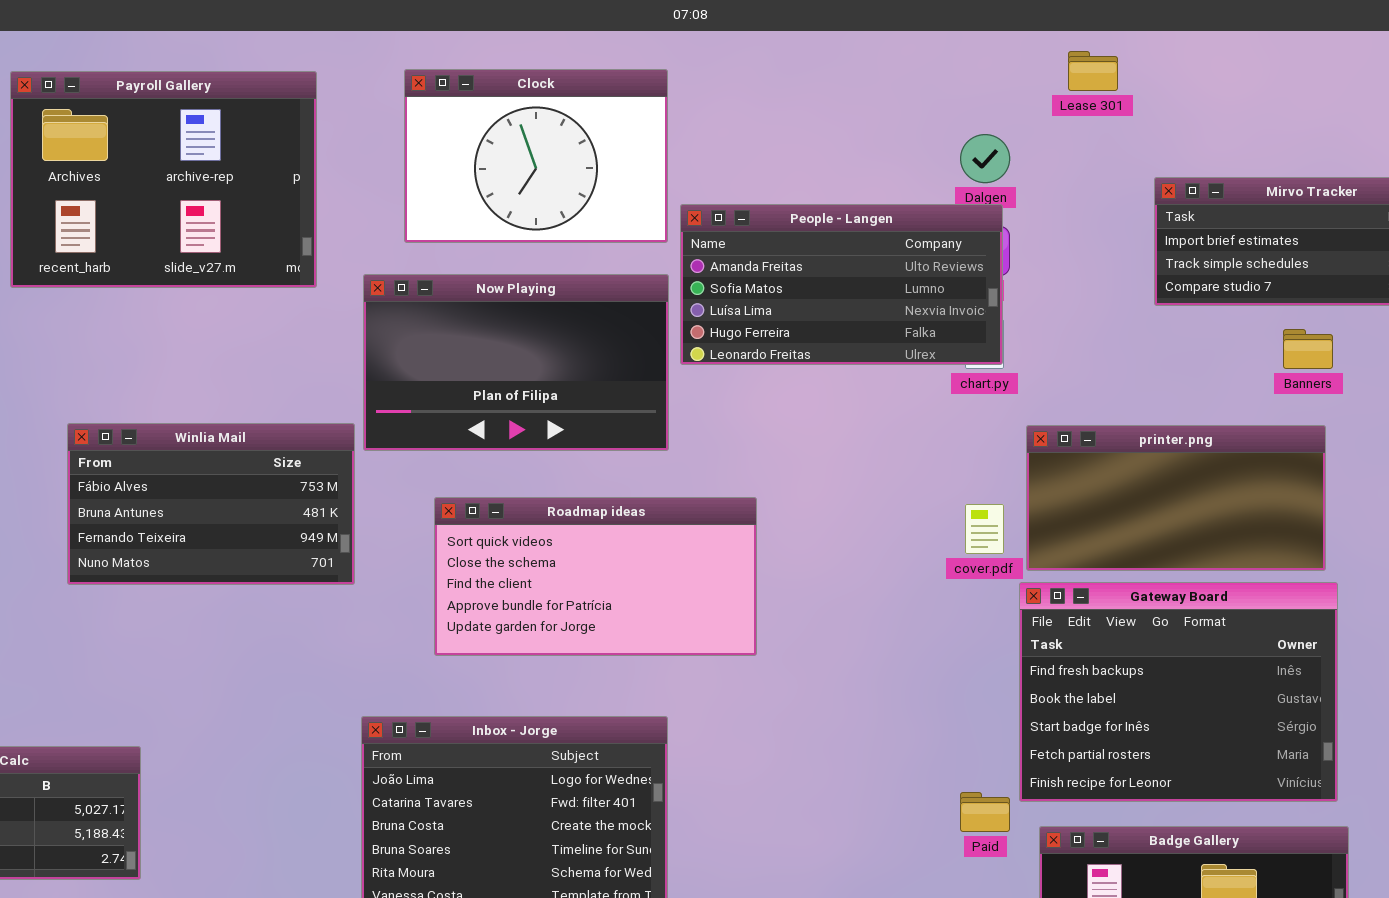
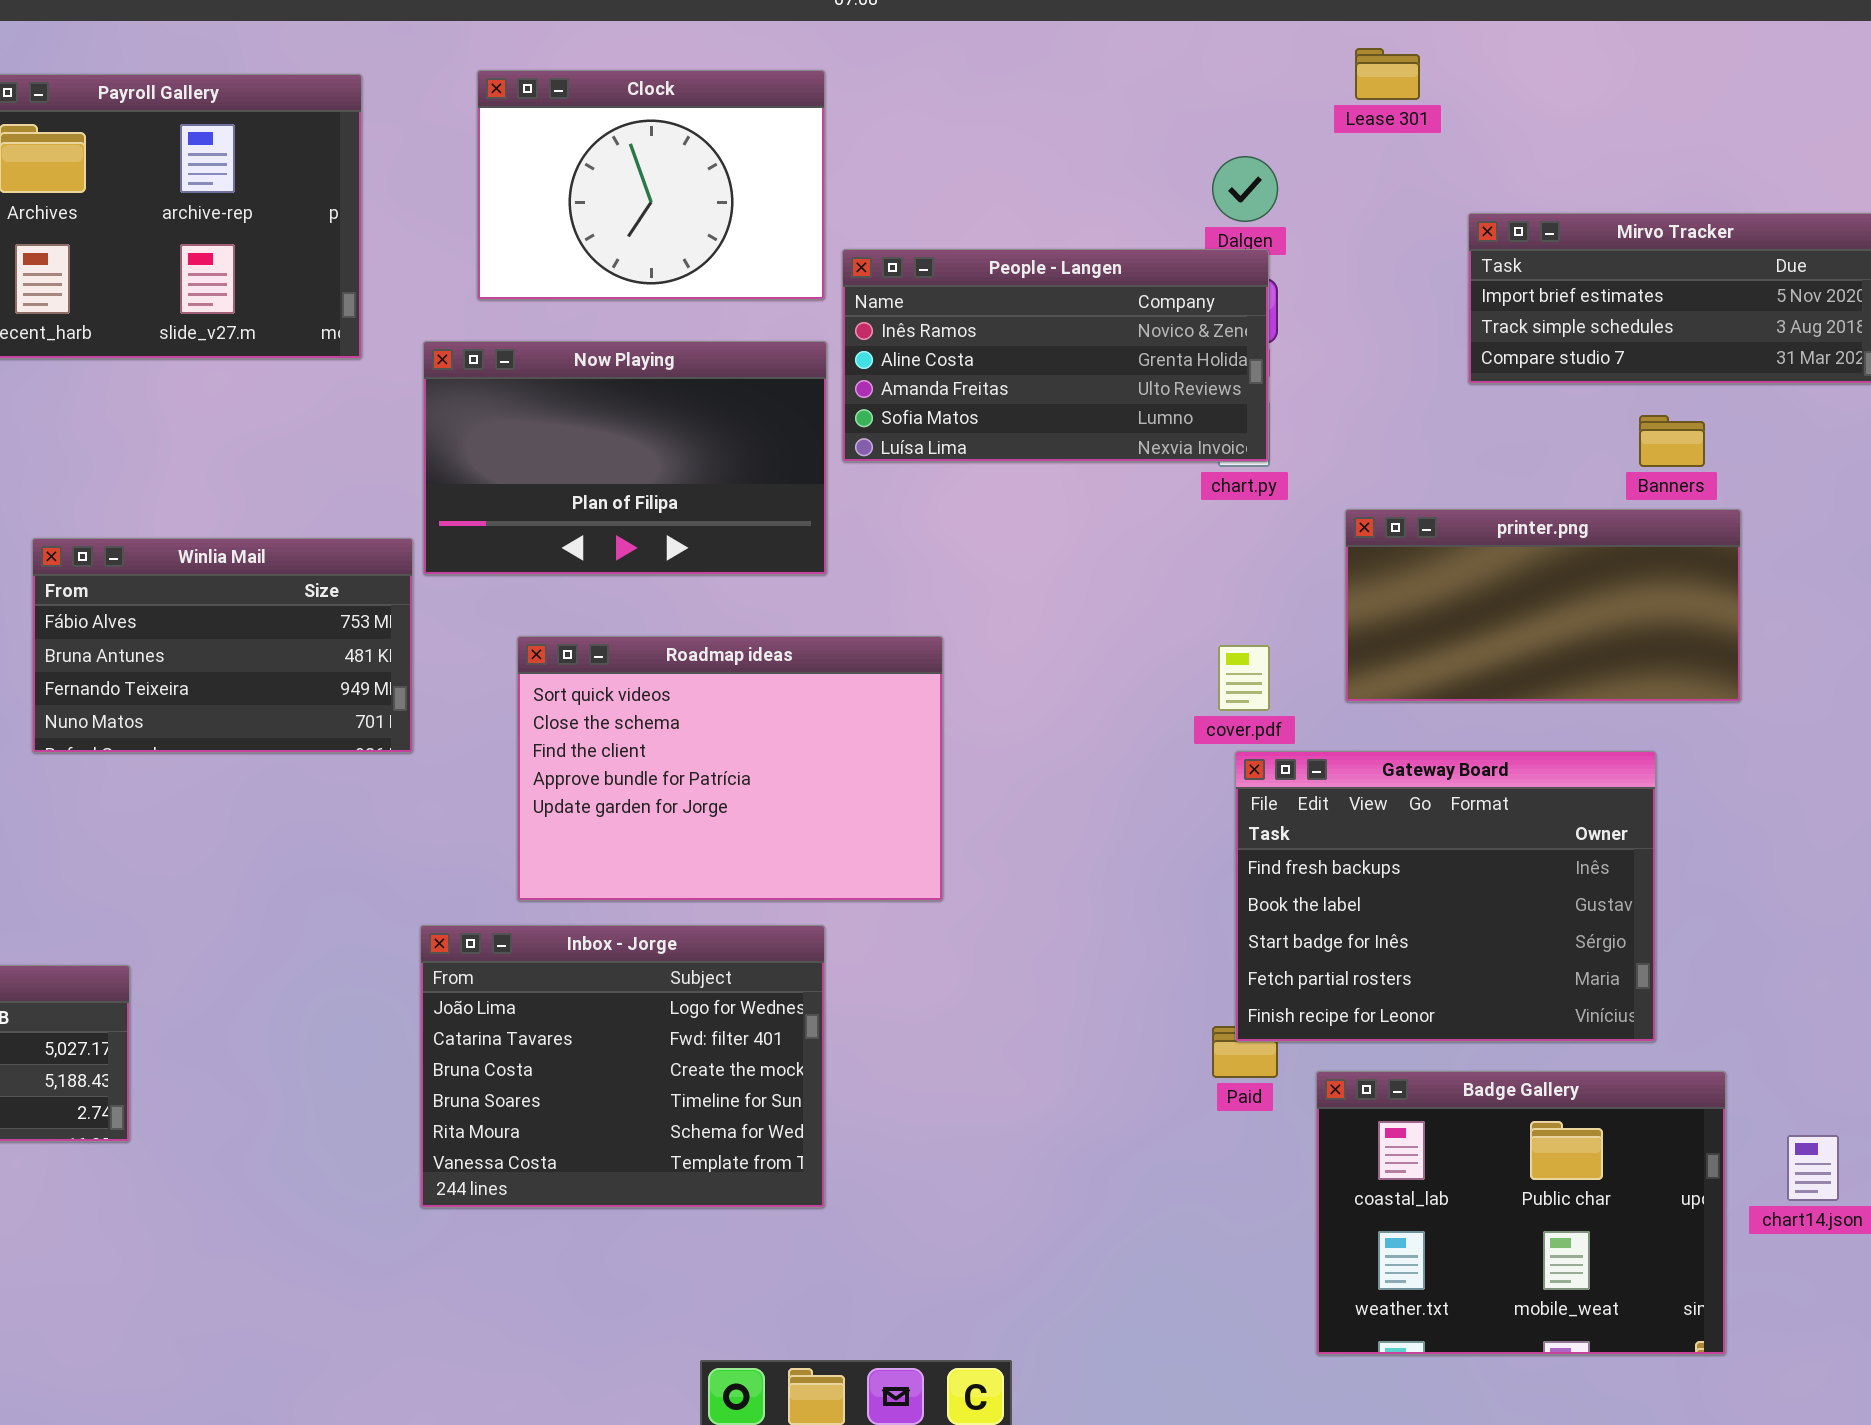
People - Langen: [680,204,1003,365] -> [842,249,1269,462], scrolled up 2 rows
printer.png: [1026,425,1326,571] -> [1345,509,1741,702], moved
Roadmap ideas: [434,497,757,656] -> [517,636,943,901], resized
Gateway Board: [1019,582,1338,802] -> [1235,751,1656,1042], moved

